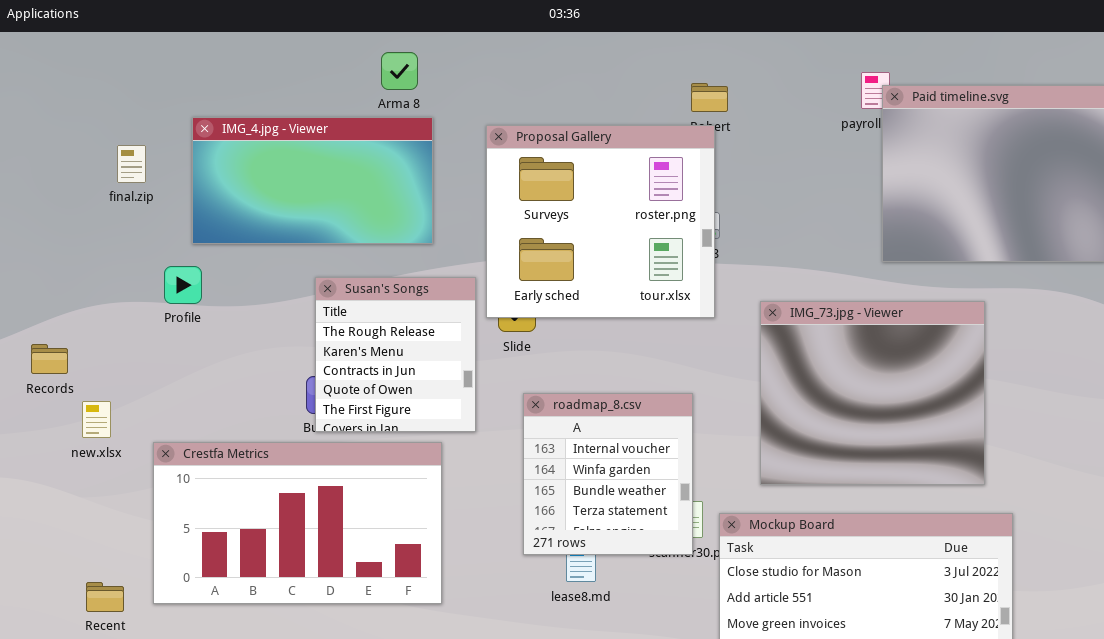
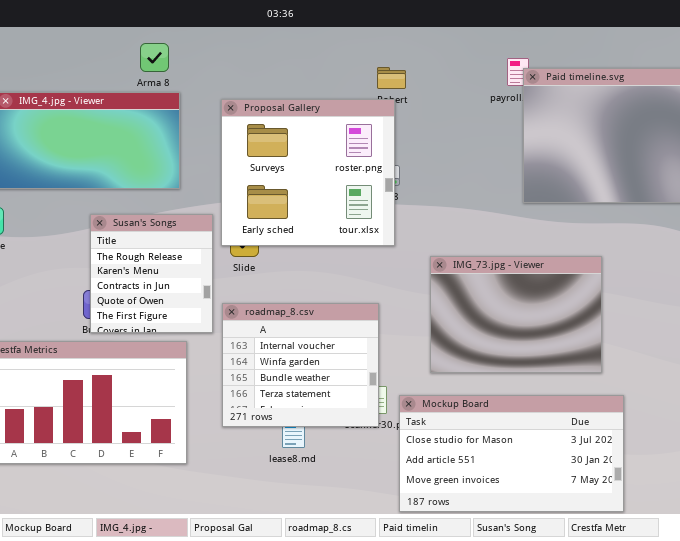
IMG_73.jpg - Viewer: [760,301,985,485] -> [430,256,602,373], resized
roadmap_8.csv: [523,393,693,555] -> [222,303,379,427], resized

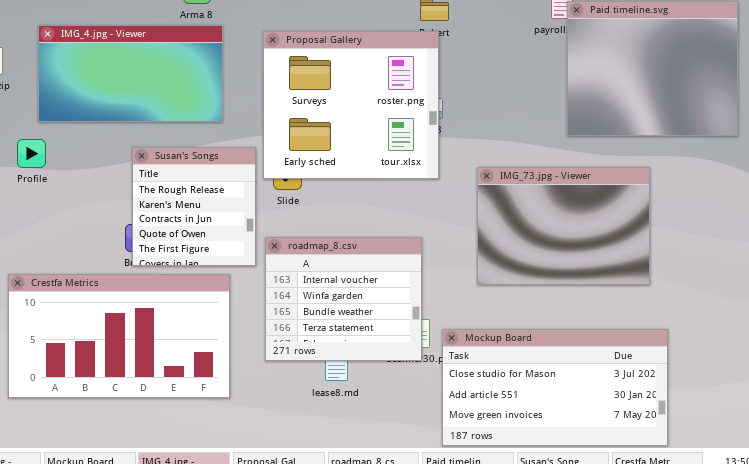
IMG_73.jpg - Viewer: [430,256,602,373] -> [477,167,650,285], moved

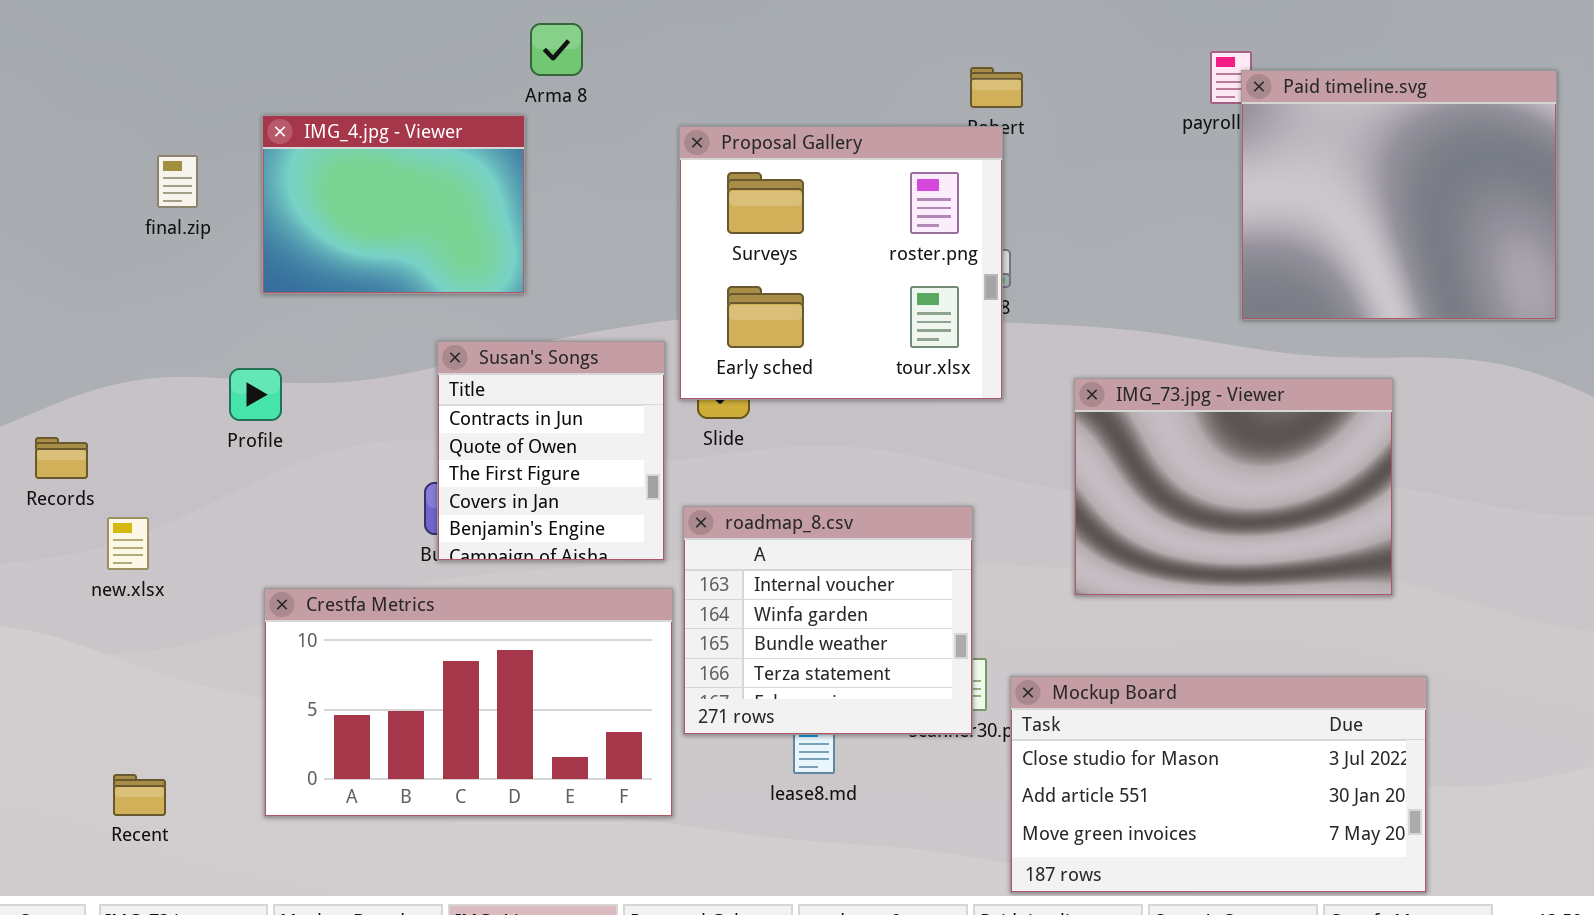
IMG_4.jpg - Viewer: [38,25,223,122] -> [262,115,525,294], resized
Profile: [17,139,46,168] -> [229,368,282,421], moved
Susan's Songs: [132,147,256,266] -> [437,341,665,561], scrolled down 2 rows
Crestfa Metrics: [8,274,230,398] -> [264,588,673,817], moved

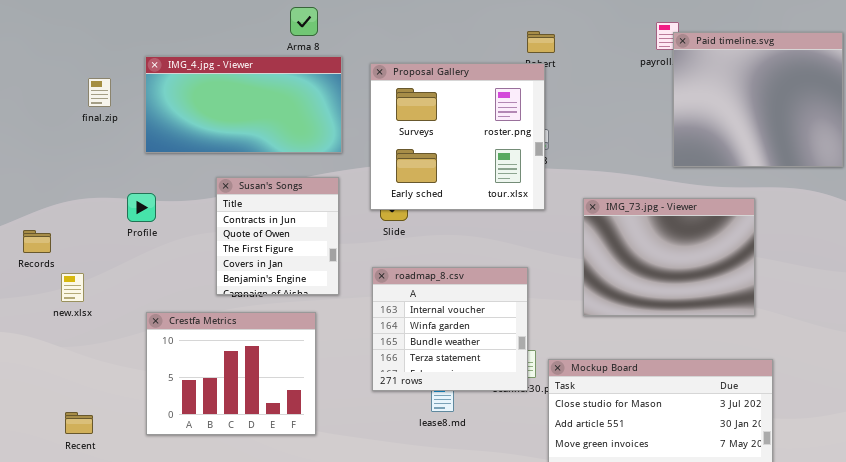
IMG_4.jpg - Viewer: [262,115,525,294] -> [145,56,342,153], resized
Susan's Songs: [437,341,665,561] -> [216,177,339,295], moved
Crestfa Metrics: [264,588,673,817] -> [146,312,316,435], resized

